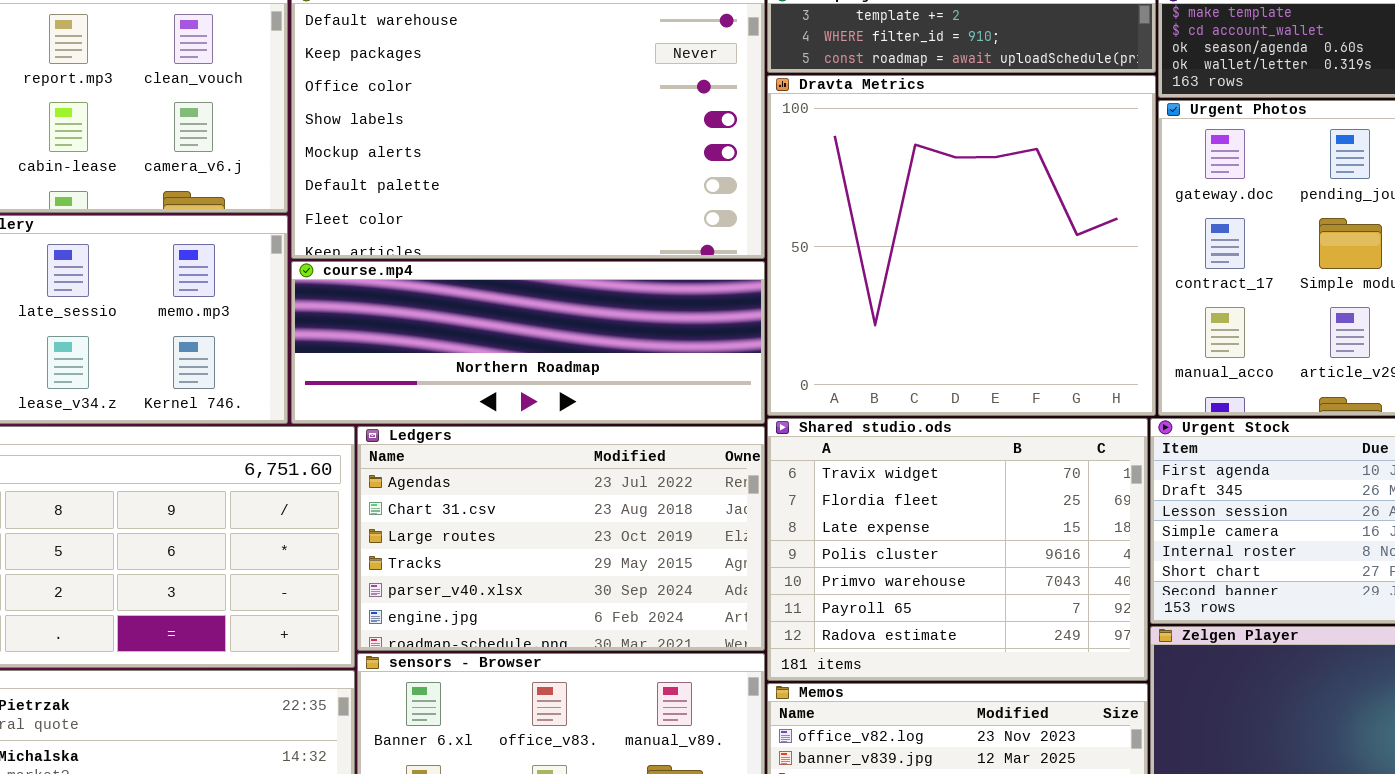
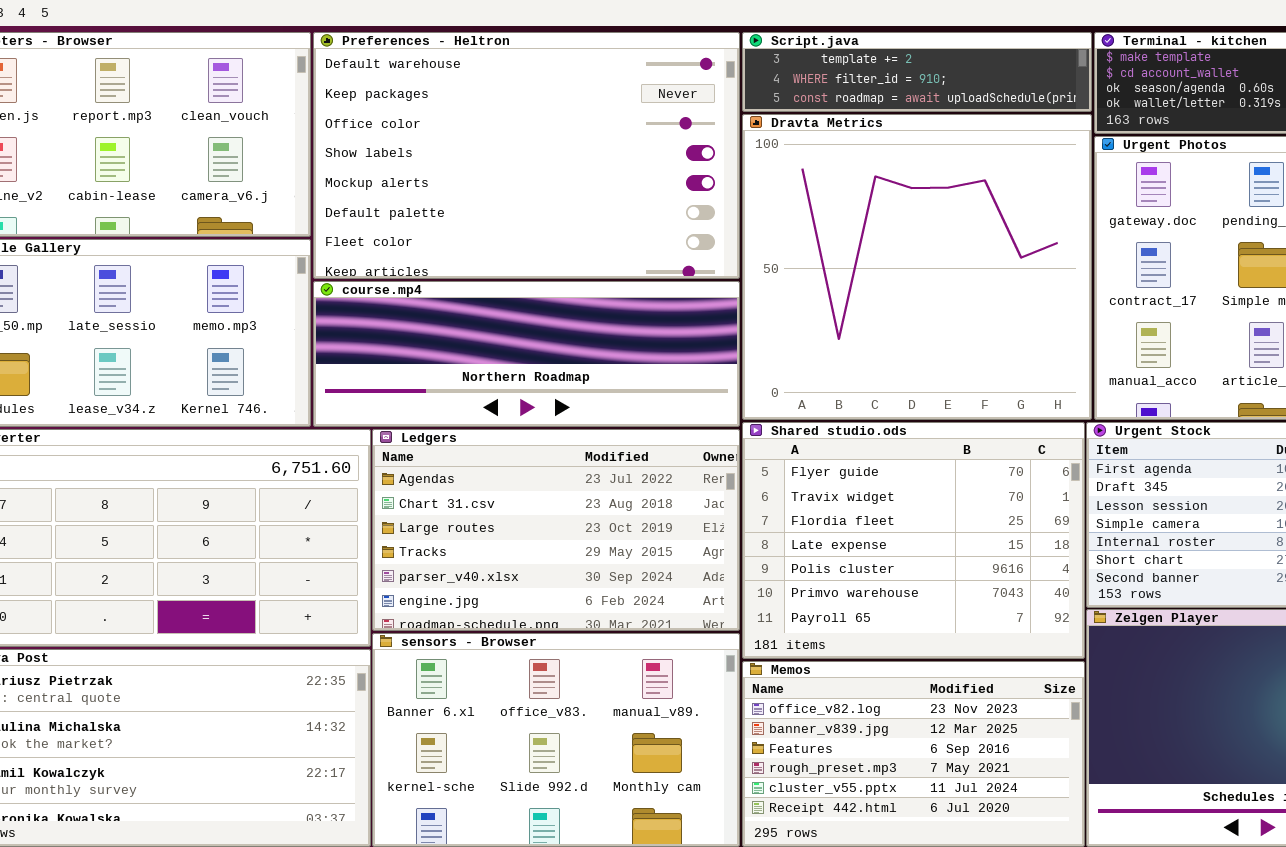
Shared studio.ods: [767,418,1148,681] -> [742,422,1085,659], scrolled up 1 row

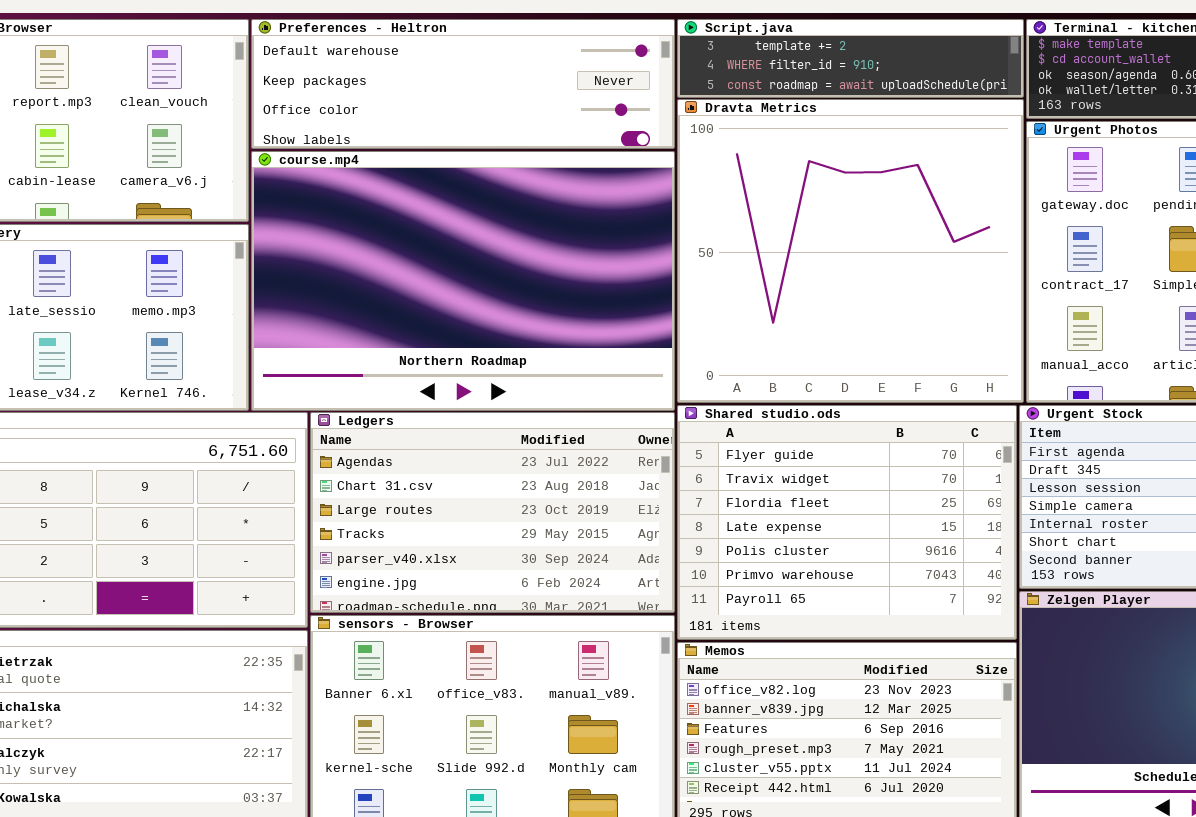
Preferences - Heltron: [313,32,740,279] -> [251,19,675,149], resized
course.mp4: [313,281,740,427] -> [251,151,675,411], resized

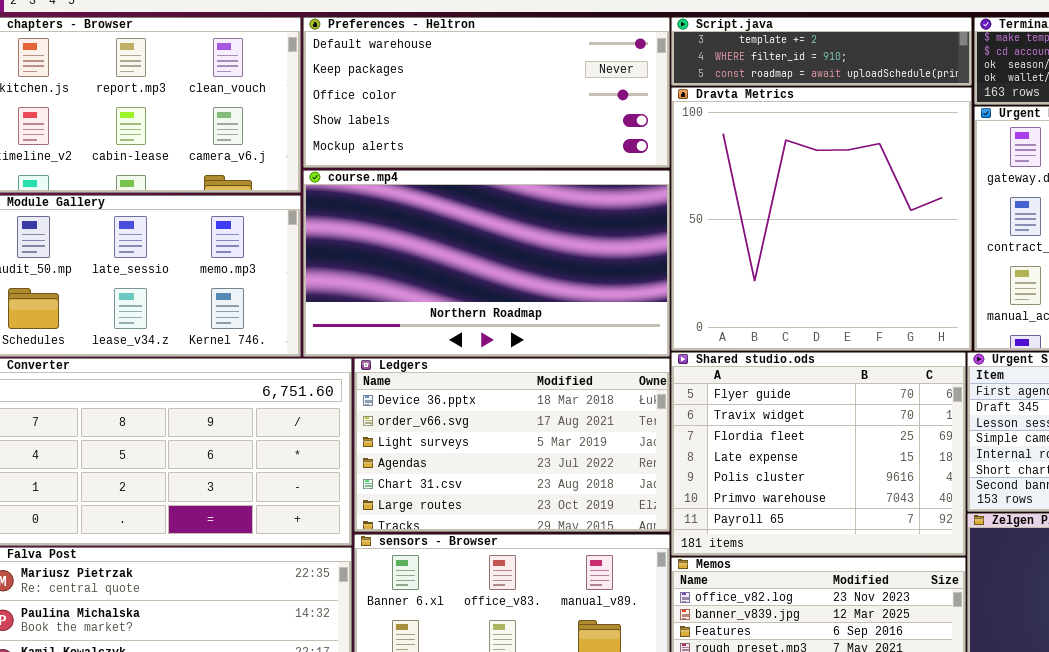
Preferences - Heltron: [251,19,675,149] -> [303,17,670,168], resized
course.mp4: [251,151,675,411] -> [303,170,670,357], resized
Ledgers: [310,412,675,613] -> [354,358,670,532], scrolled up 3 rows

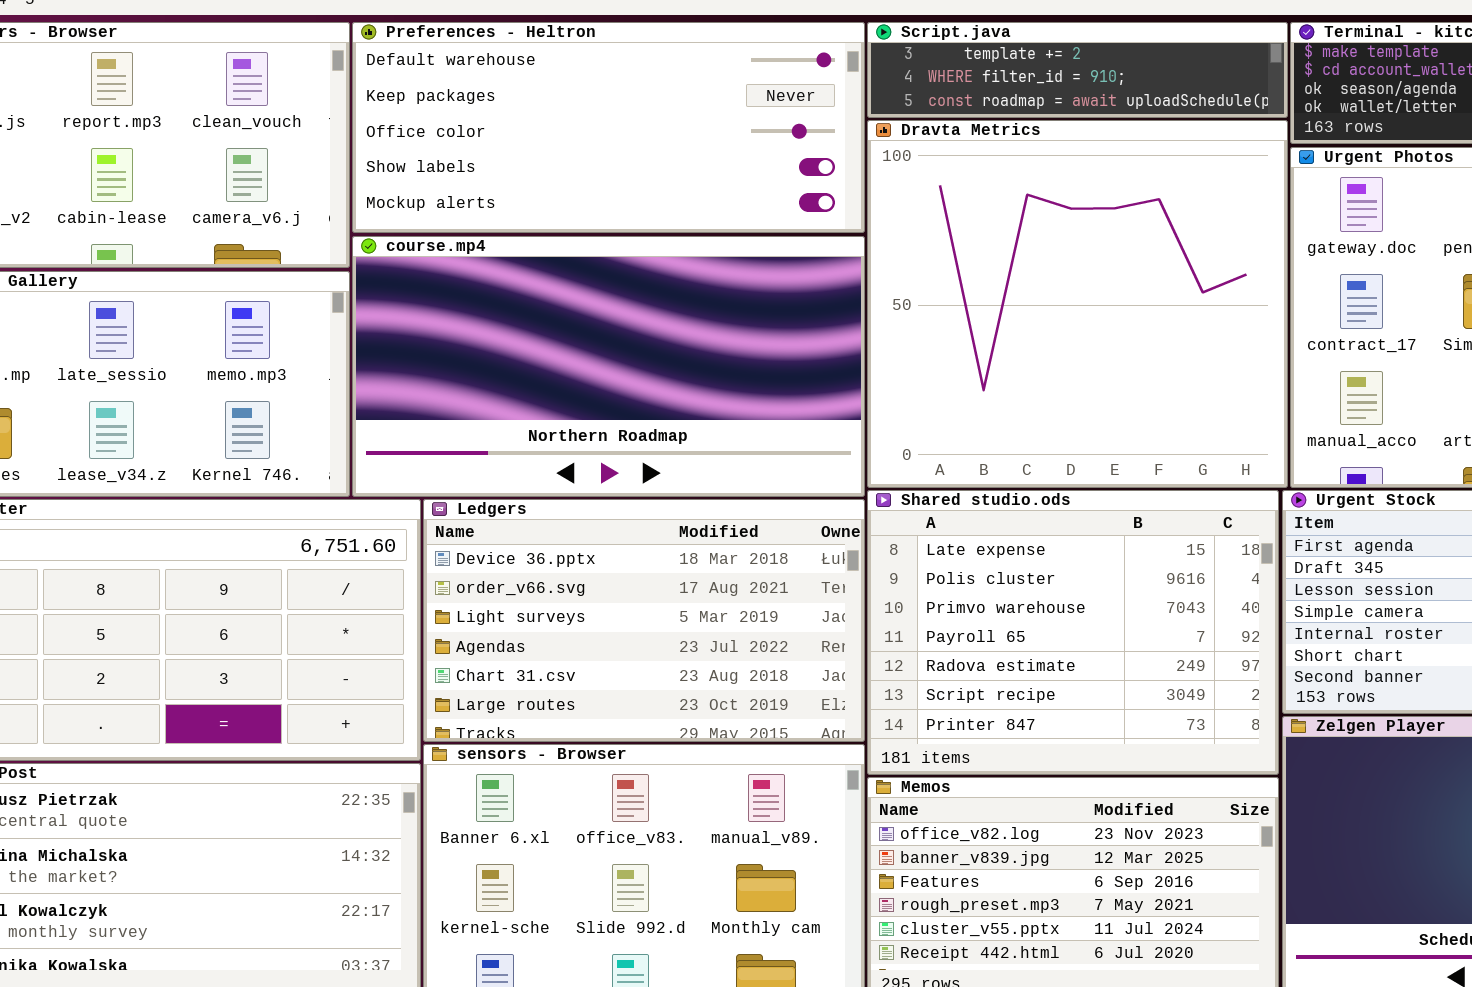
Shared studio.ods: [671,352,966,556] -> [867,490,1279,775], scrolled down 3 rows

